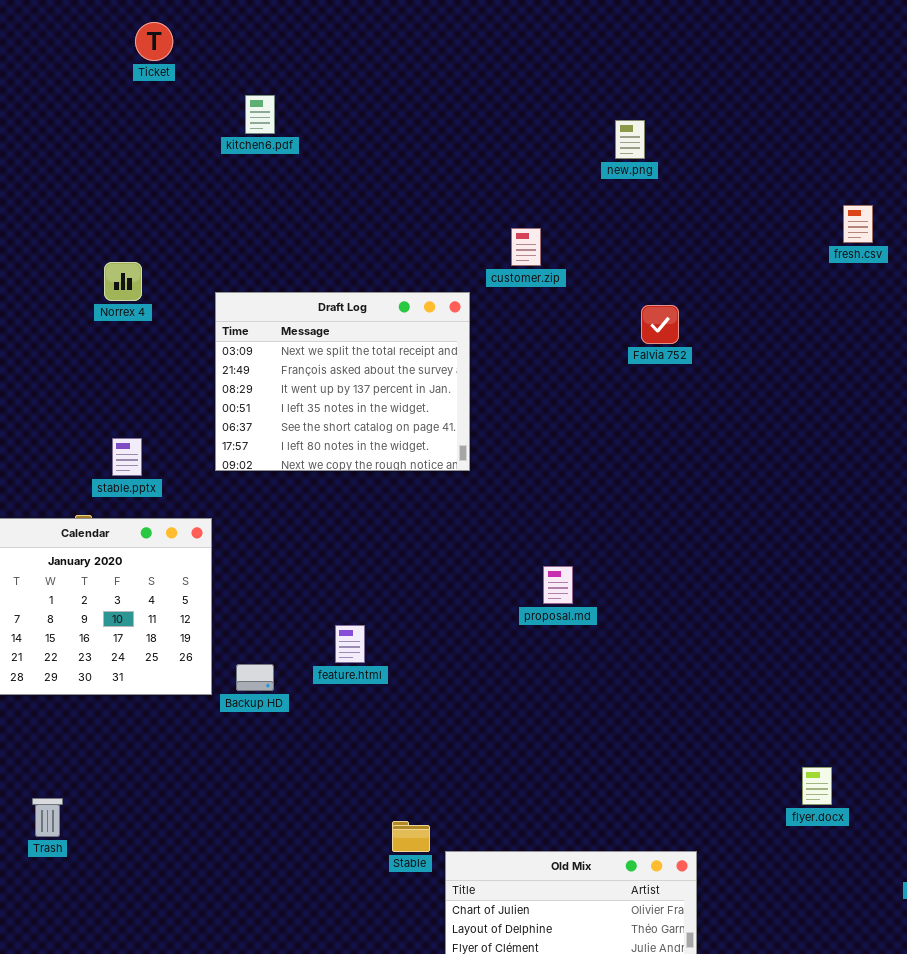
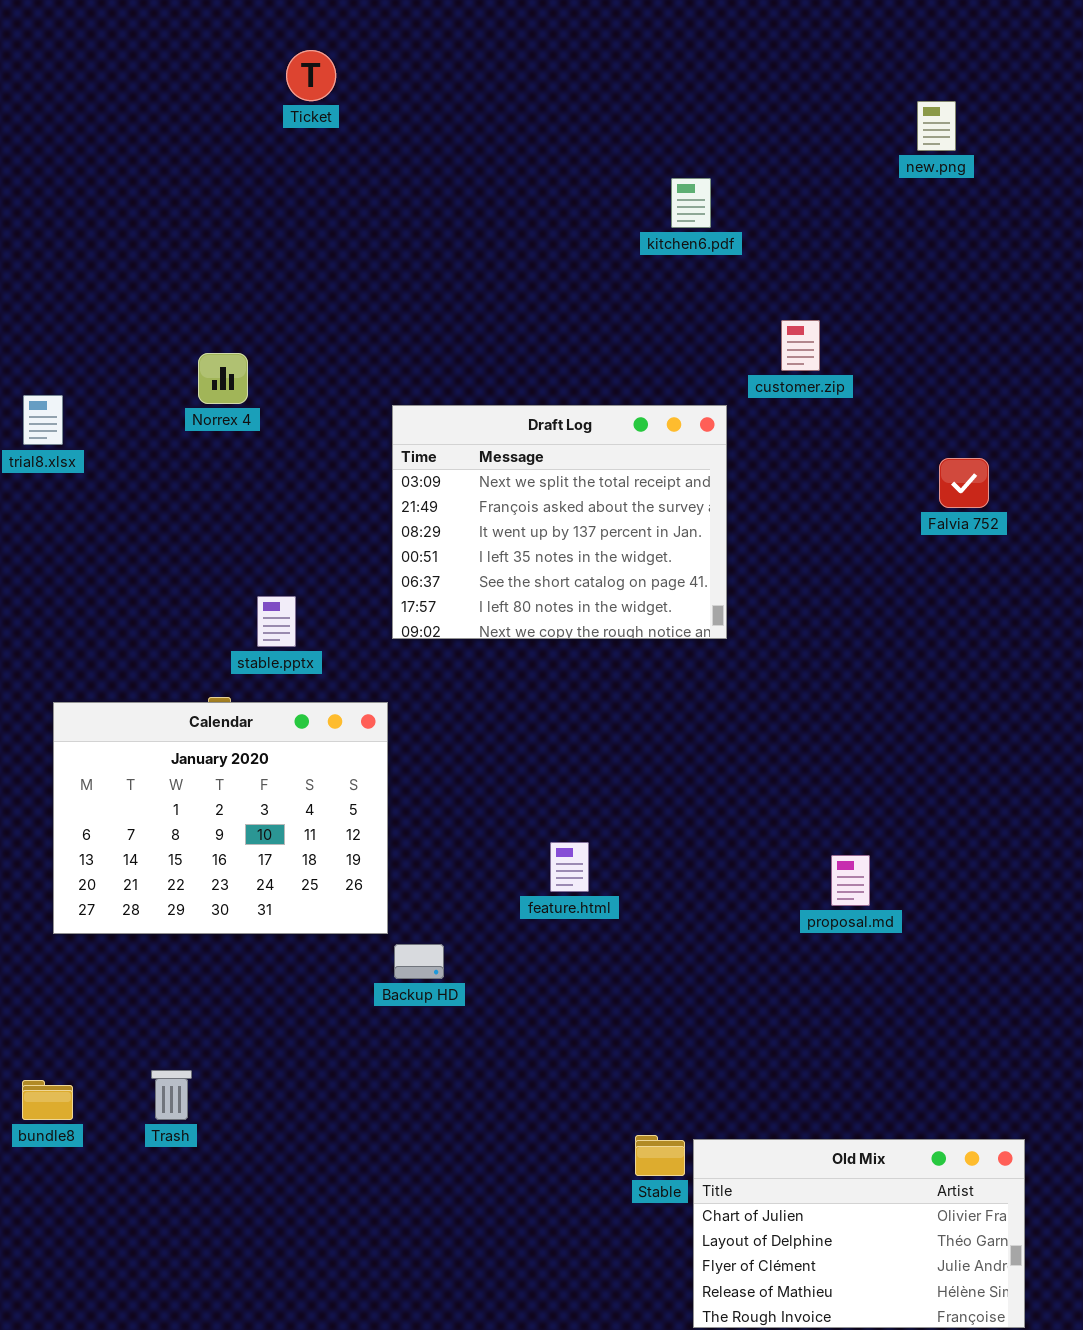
kitchen6.pdf: [245,95,275,134] -> [671,178,711,228], moved
new.png: [615,120,645,159] -> [917,101,956,151], moved
Norrex 4: [104,262,142,301] -> [198,353,248,404], moved
Falvia 752: [641,305,679,344] -> [939,458,989,508], moved
proposal.md: [543,566,573,604] -> [831,855,870,906], moved
Backup HD: [236,664,274,691] -> [394,944,444,979], moved
Stable: [392,821,430,852] -> [635,1135,685,1176], moved

